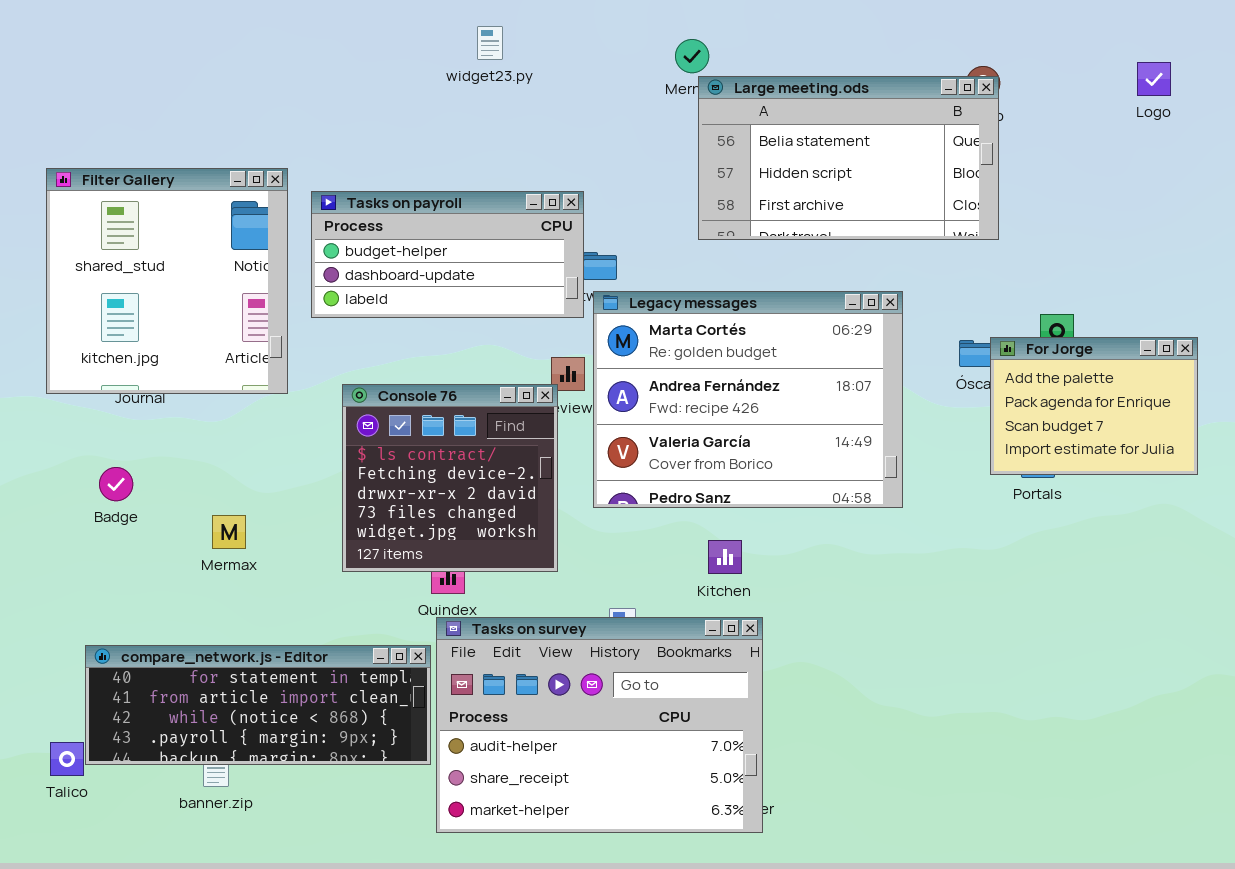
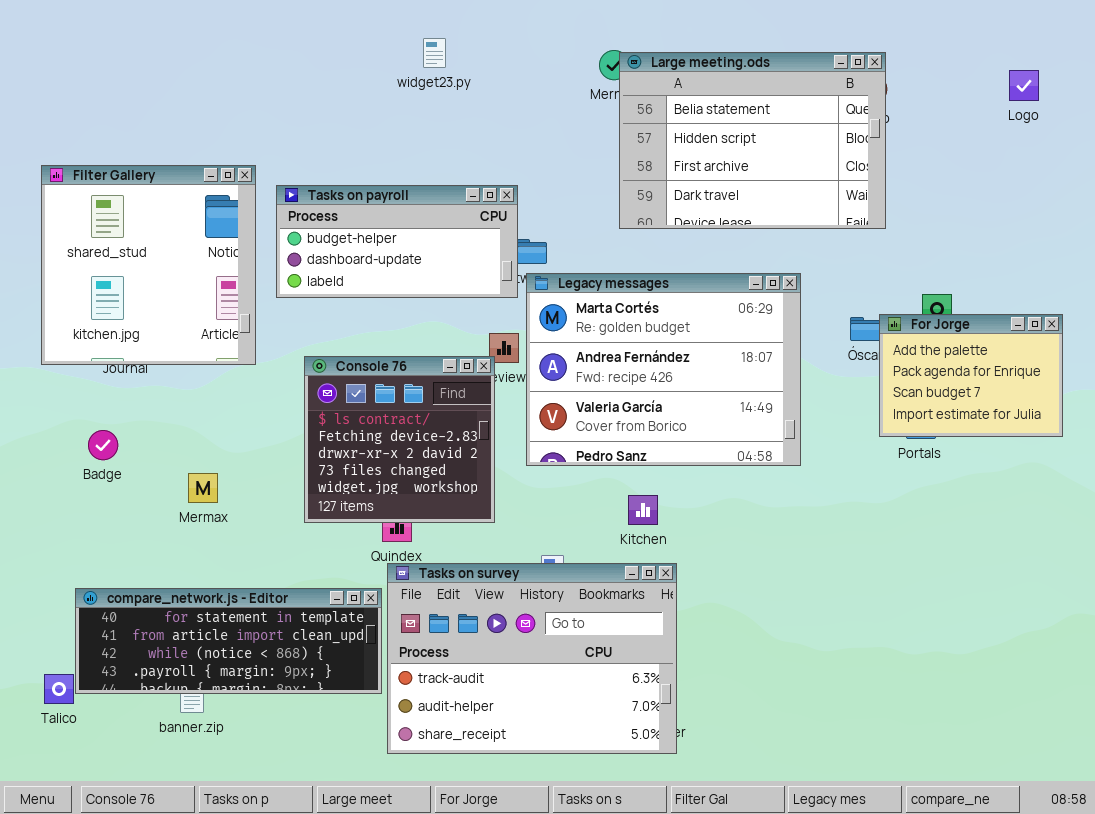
Large meeting.ods: [698,76,999,240] -> [619,52,886,229], resized
Tasks on survey: [436,617,763,833] -> [387,563,677,754], scrolled up 1 row

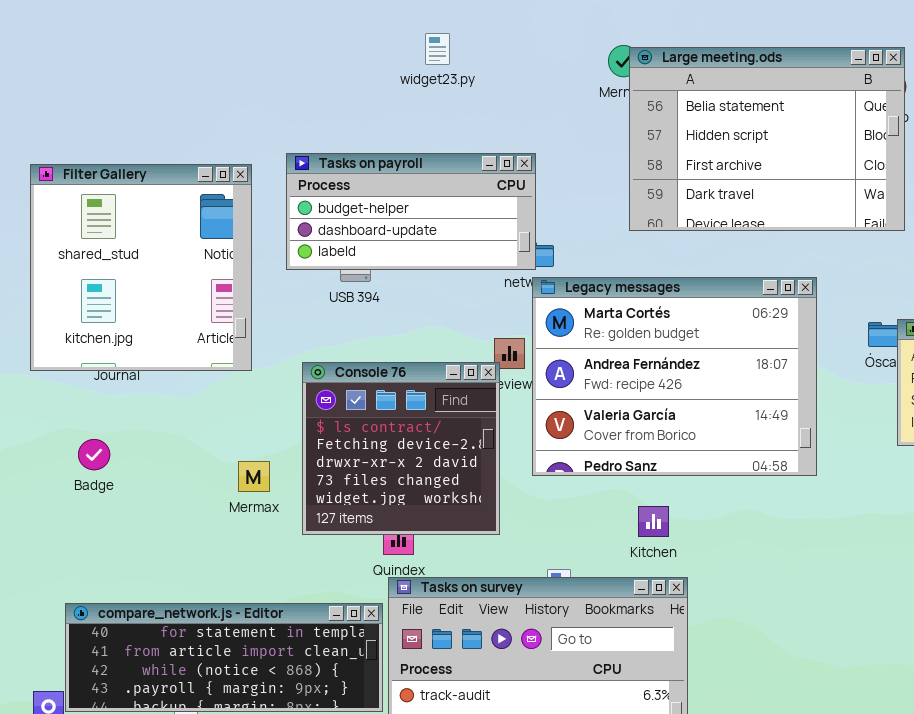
Tasks on payroll: [276,185,518,298] -> [286,153,536,270], moved
Mermax: [188,473,218,503] -> [238,461,270,492], moved

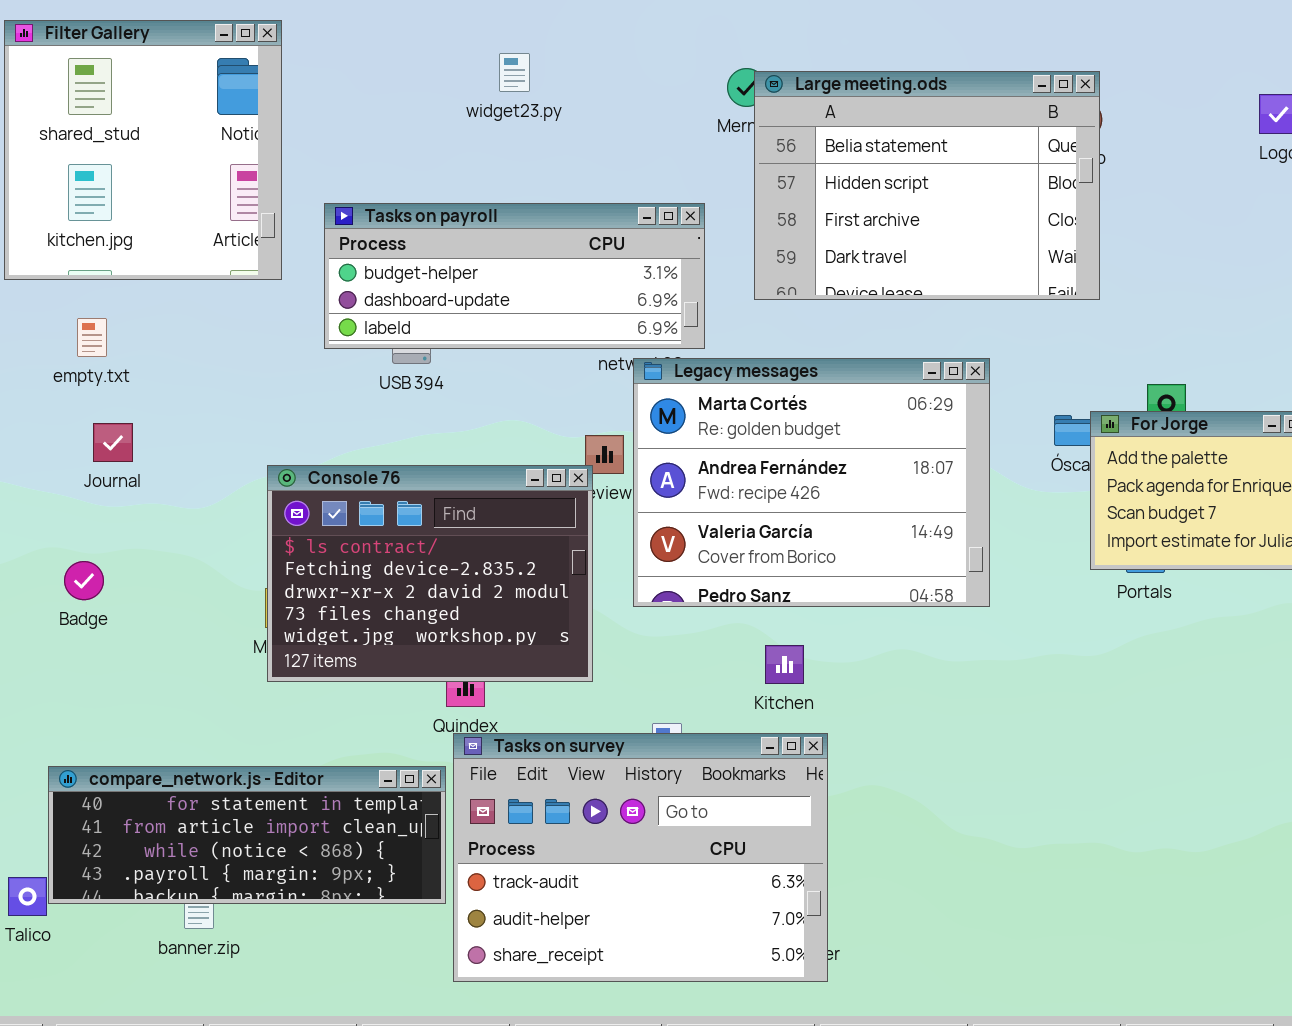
Tasks on payroll: [286,153,536,270] -> [324,203,705,349], resized
Filter Gallery: [30,164,252,371] -> [4,20,282,280], moved
Console 76: [302,362,500,535] -> [267,465,593,682], resized

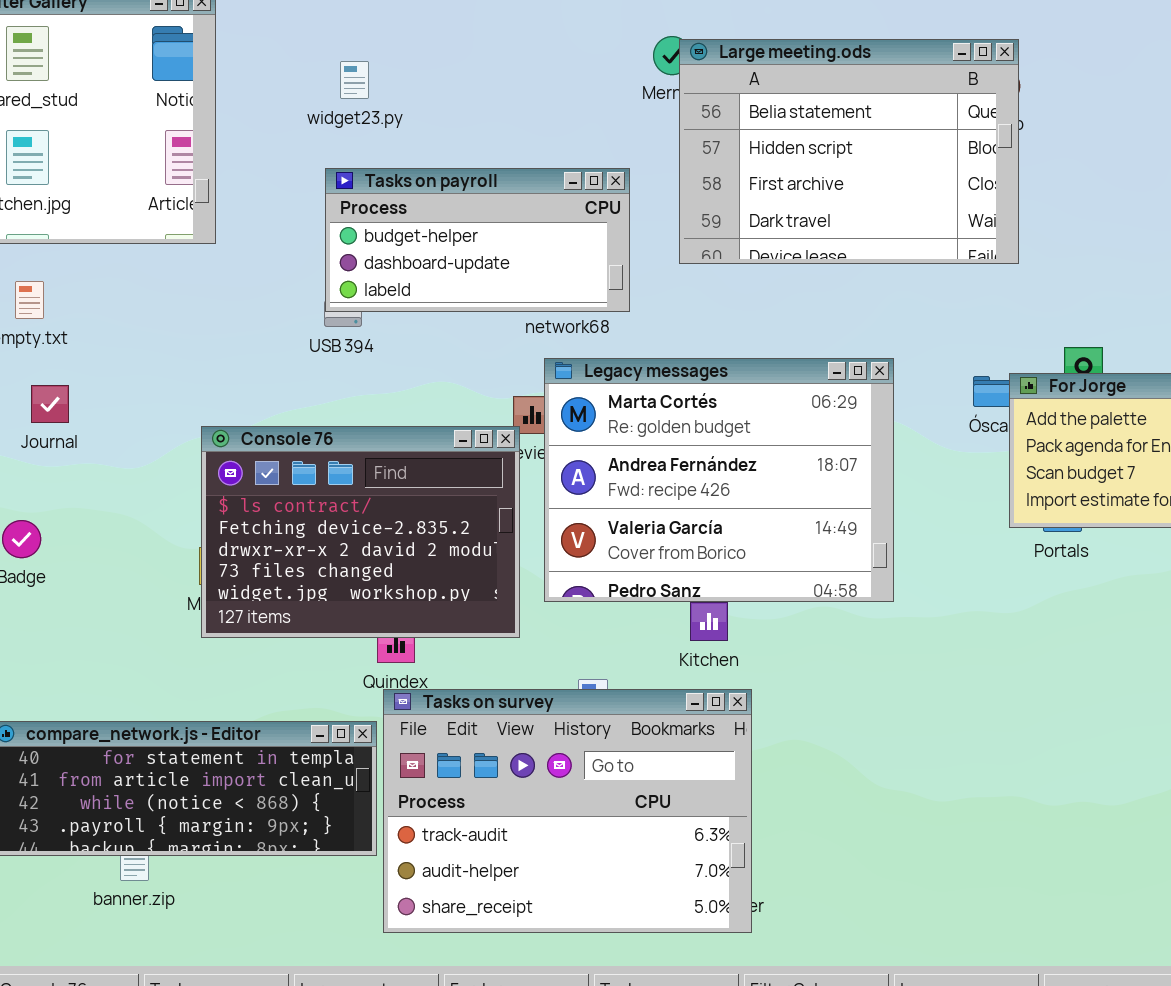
widget23.py: [499,53,530,92] -> [340,61,369,99], moved
Tasks on payroll: [324,203,705,349] -> [325,168,630,312], resized
Legacy messages: [633,358,990,607] -> [544,358,894,602], moved

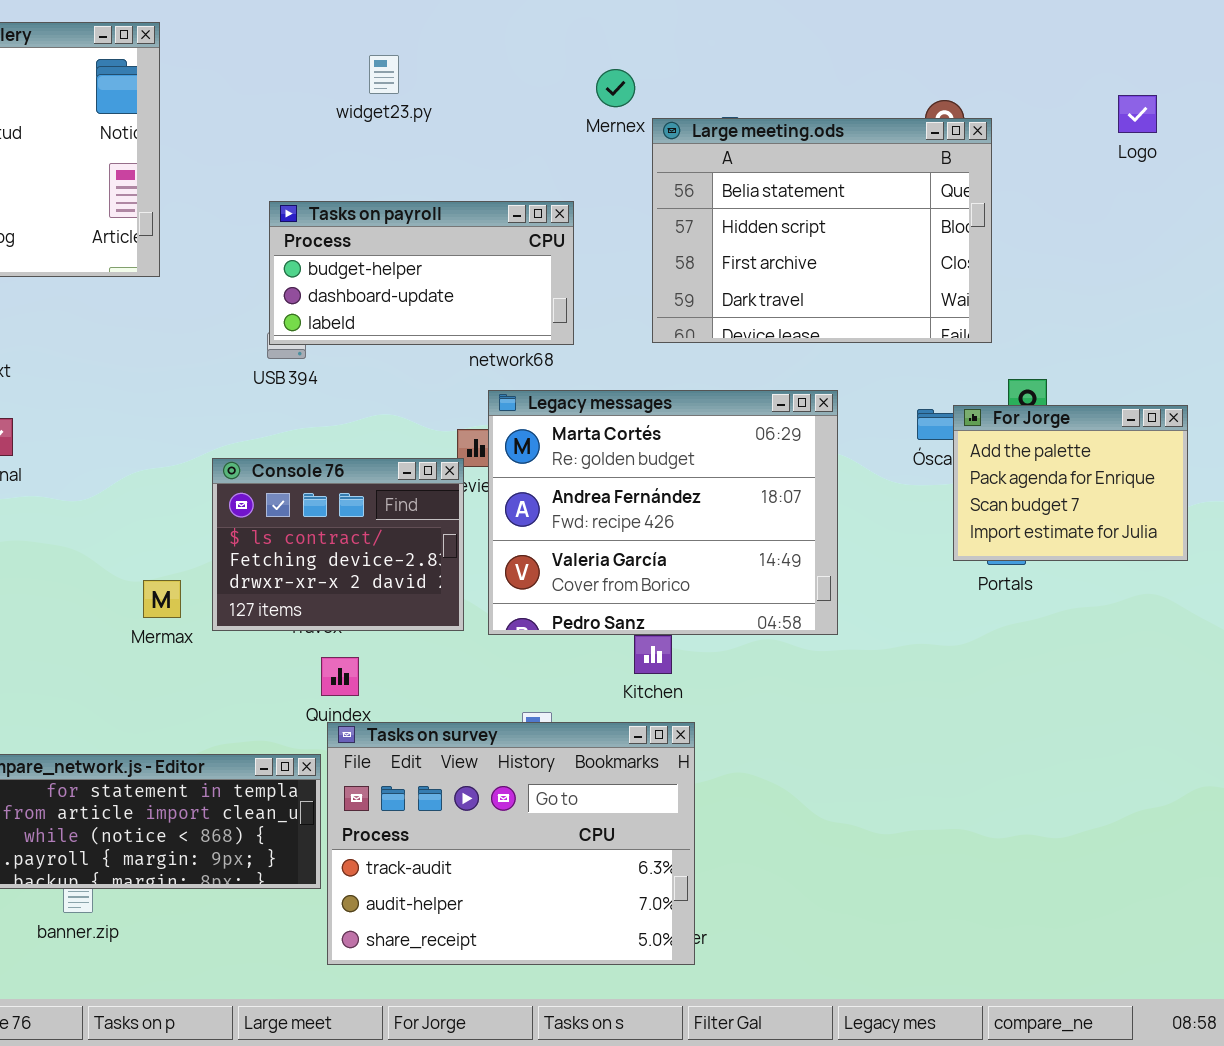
Large meeting.ods: [679,39,1019,264] -> [652,118,992,343], moved
widget23.py: [340,61,369,99] -> [369,55,399,94], moved
Console 76: [201,426,520,638] -> [212,458,464,631], resized

